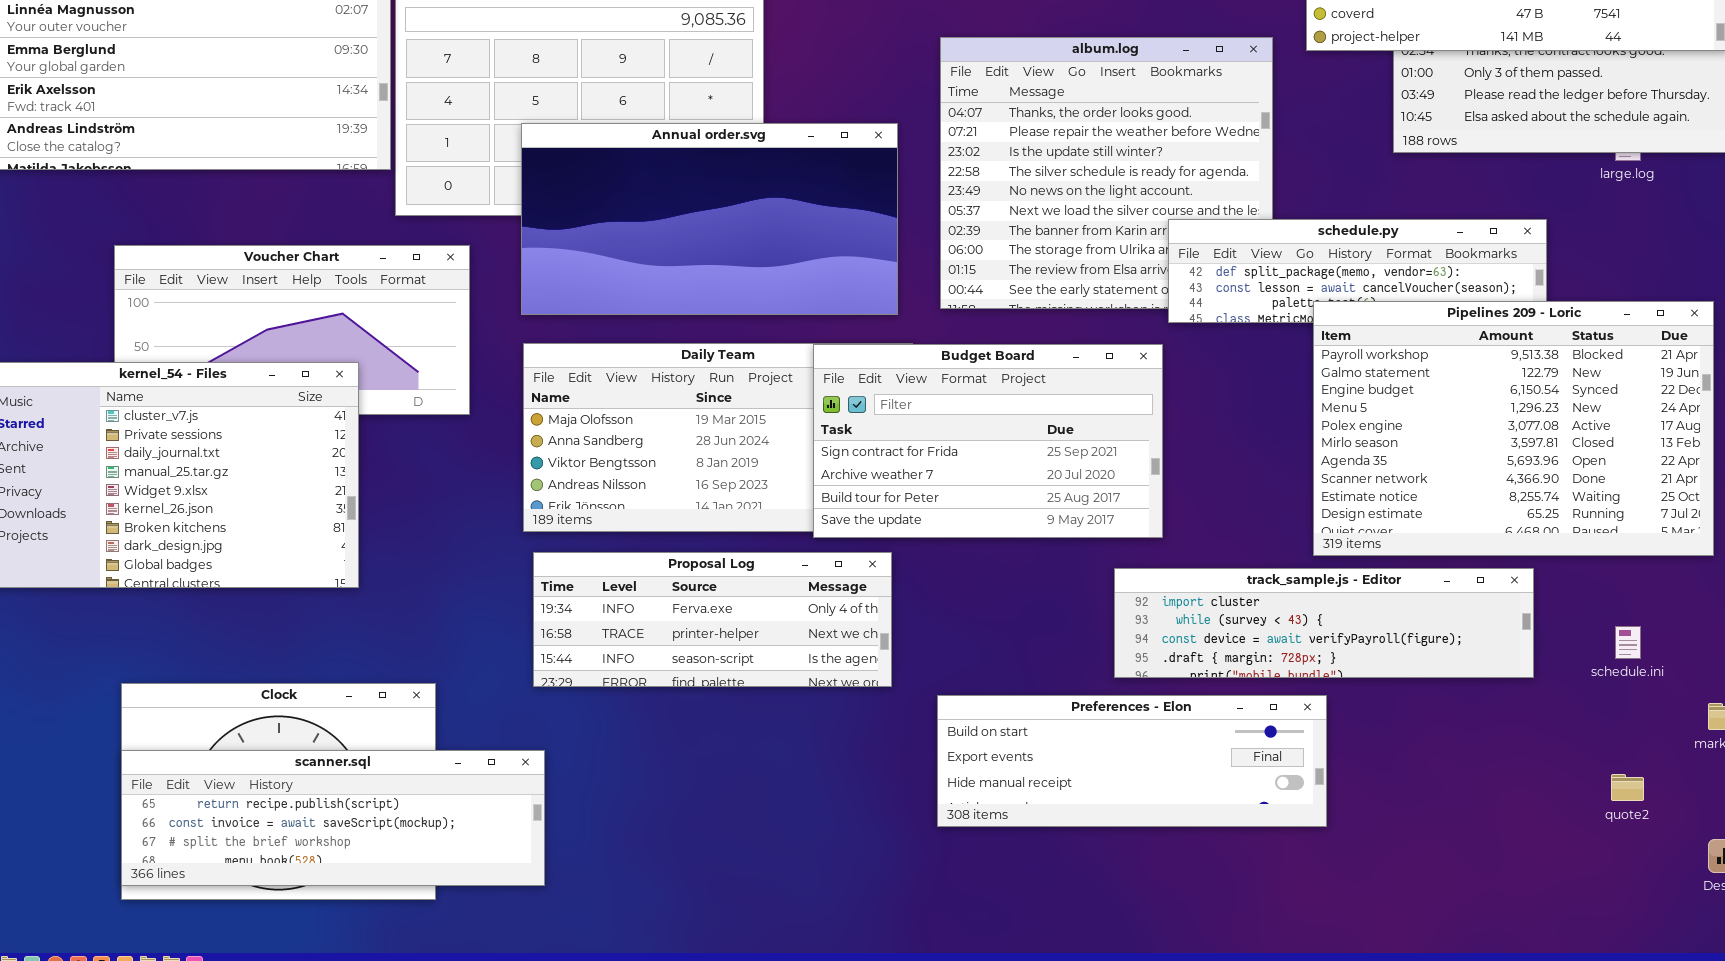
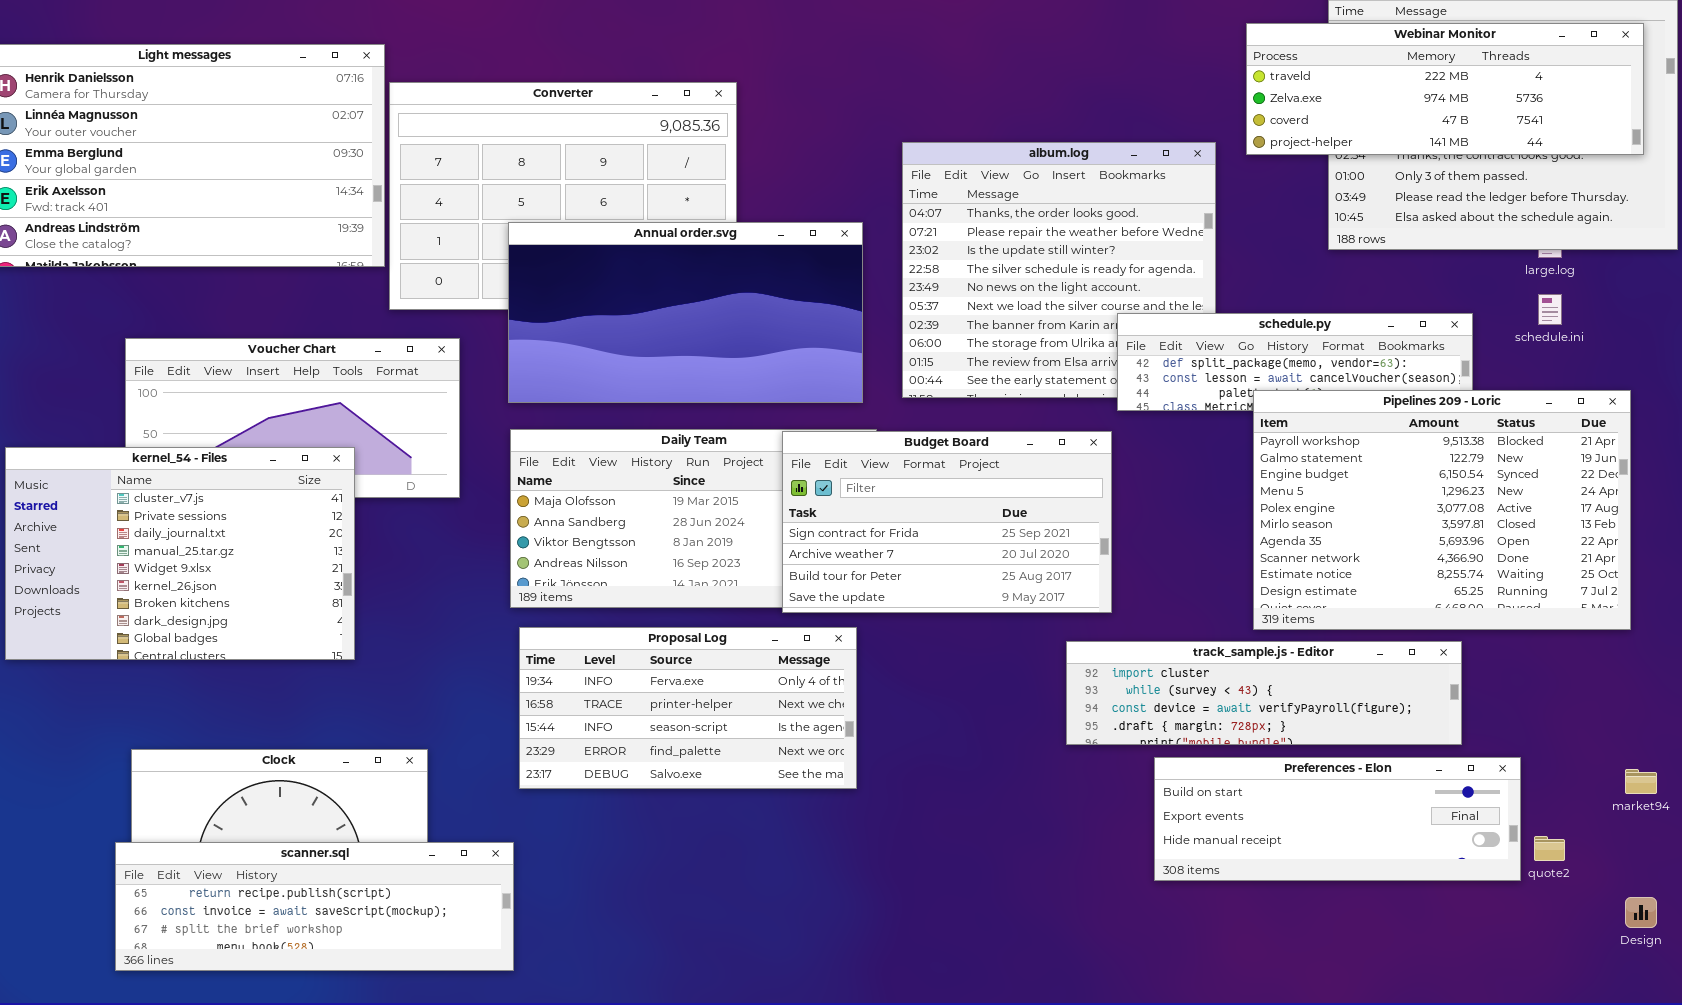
Proposal Log: [533,552,892,687] -> [519,627,857,789], resized
schedule.ini: [1615,626,1641,659] -> [1538,294,1562,325], moved
Preferences - Elon: [937,695,1327,827] -> [1154,757,1521,881], moved
scanner.sql: [121,750,545,886] -> [115,842,514,971], moved

